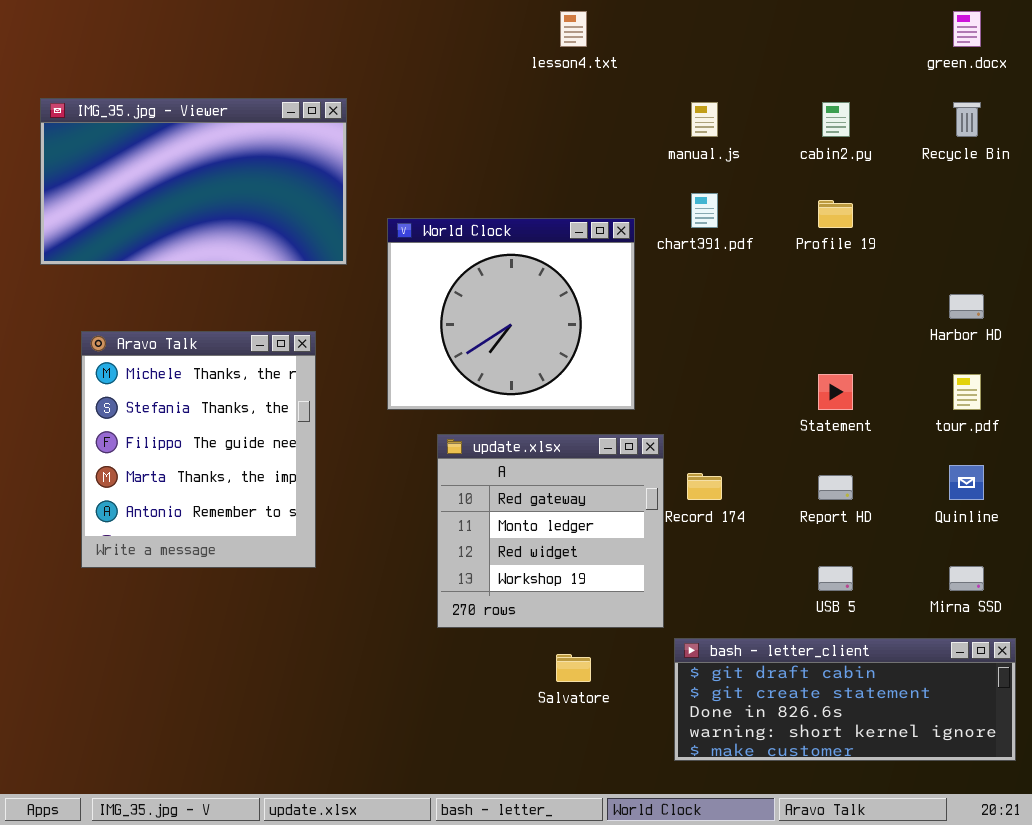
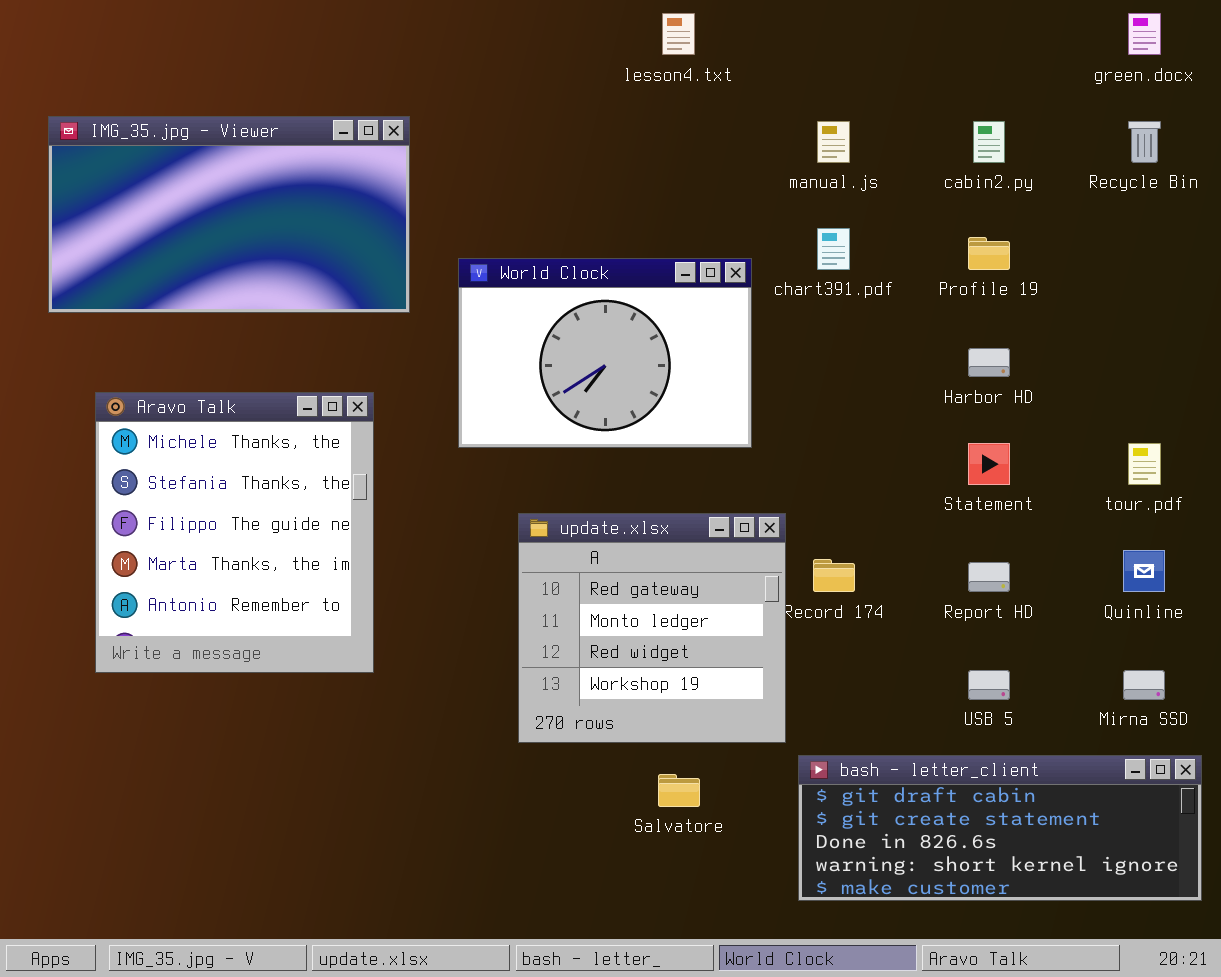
World Clock: [387,218,635,410] -> [458,258,752,448], resized
Harbor HD: [949,294,984,319] -> [968,348,1010,377], moved

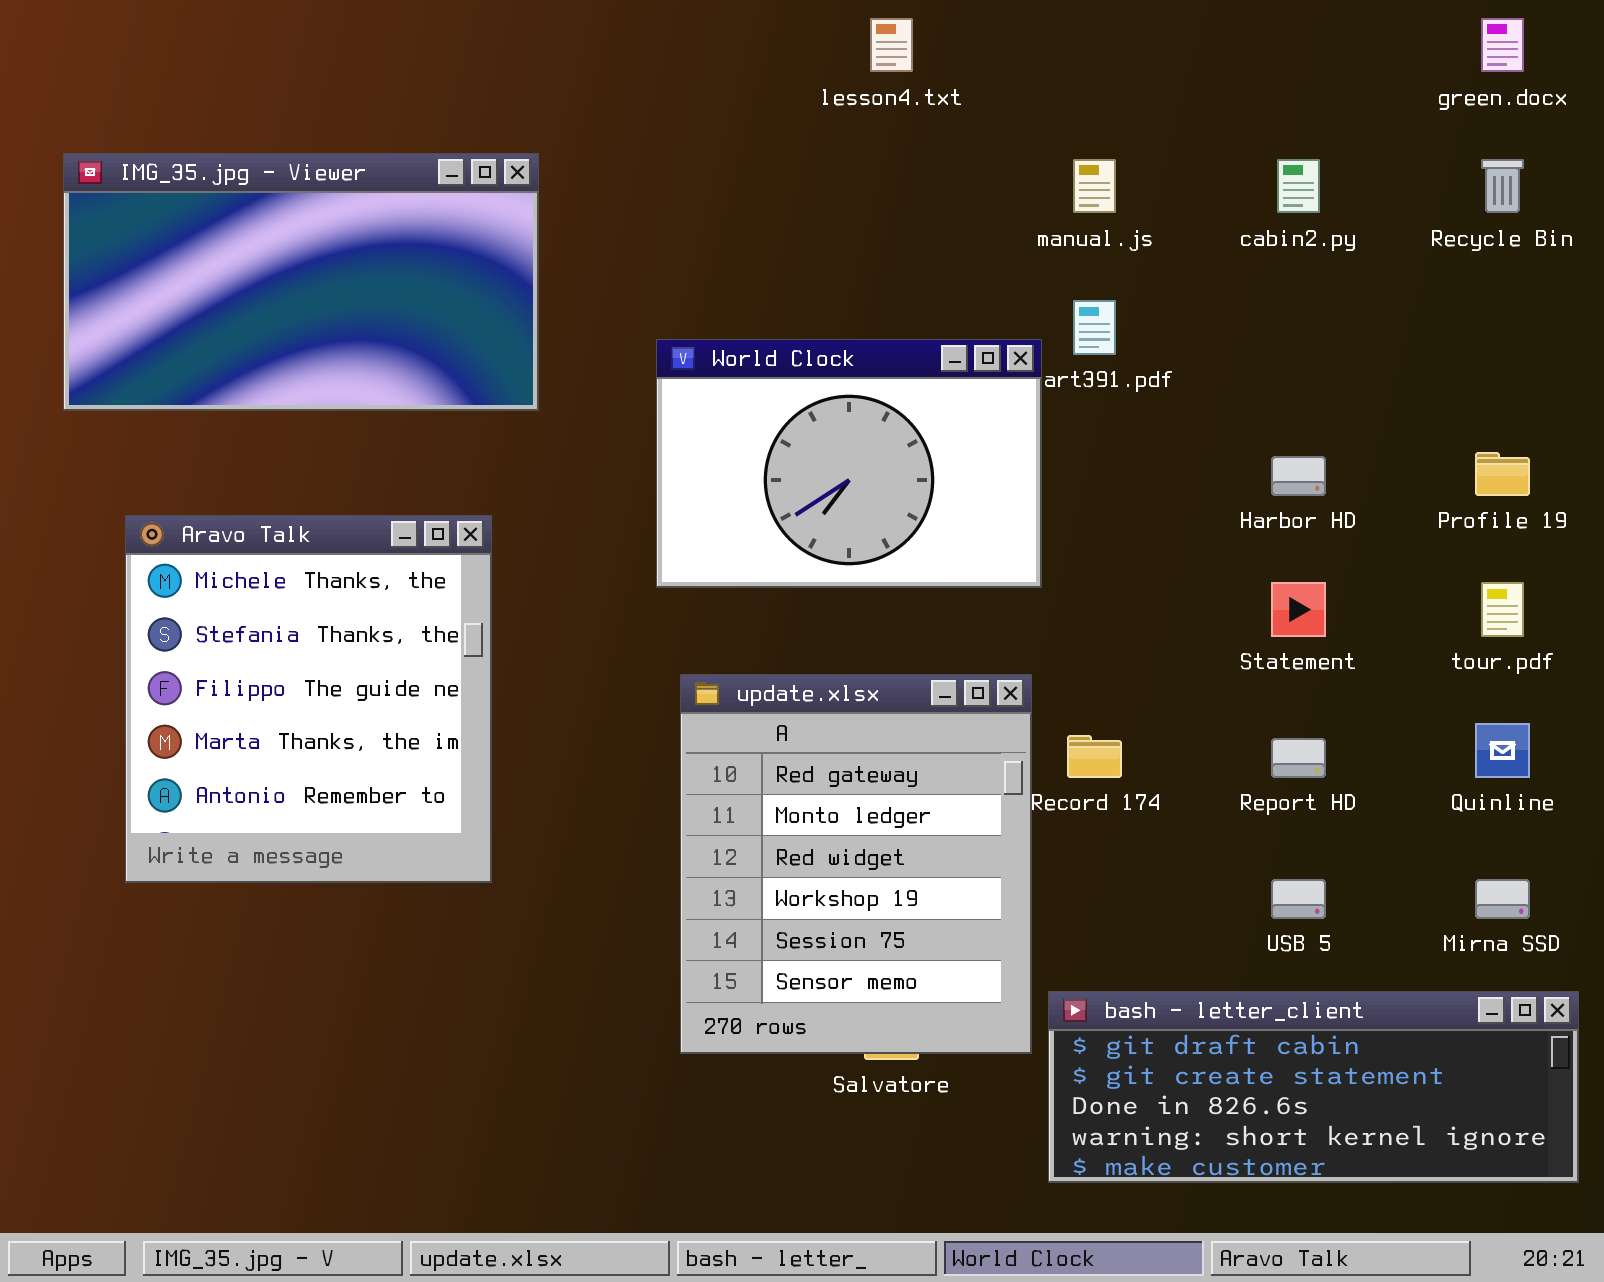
Profile 19: [968,237,1010,270] -> [1475,452,1530,496], moved
World Clock: [458,258,752,448] -> [656,339,1042,588], moved
update.xlsx: [518,513,786,743] -> [680,674,1032,1054], resized

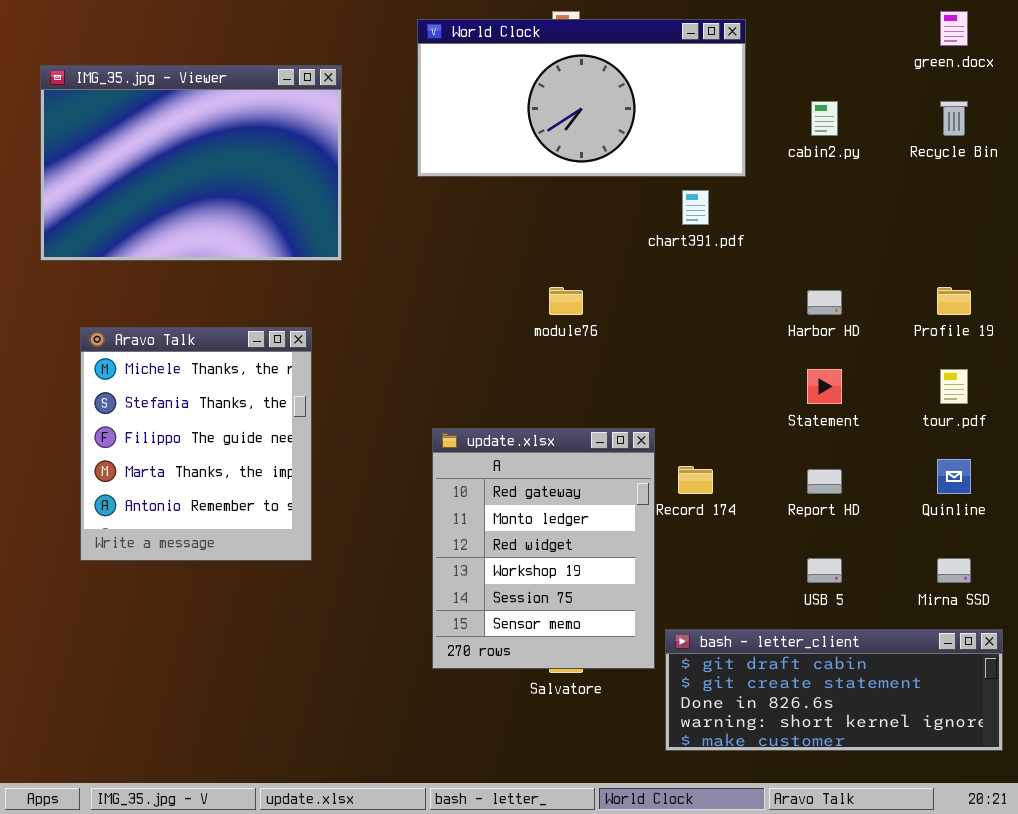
IMG_35.jpg - Viewer: [63,153,539,411] -> [40,65,342,261], resized
World Clock: [656,339,1042,588] -> [417,19,746,177], moved, resized

